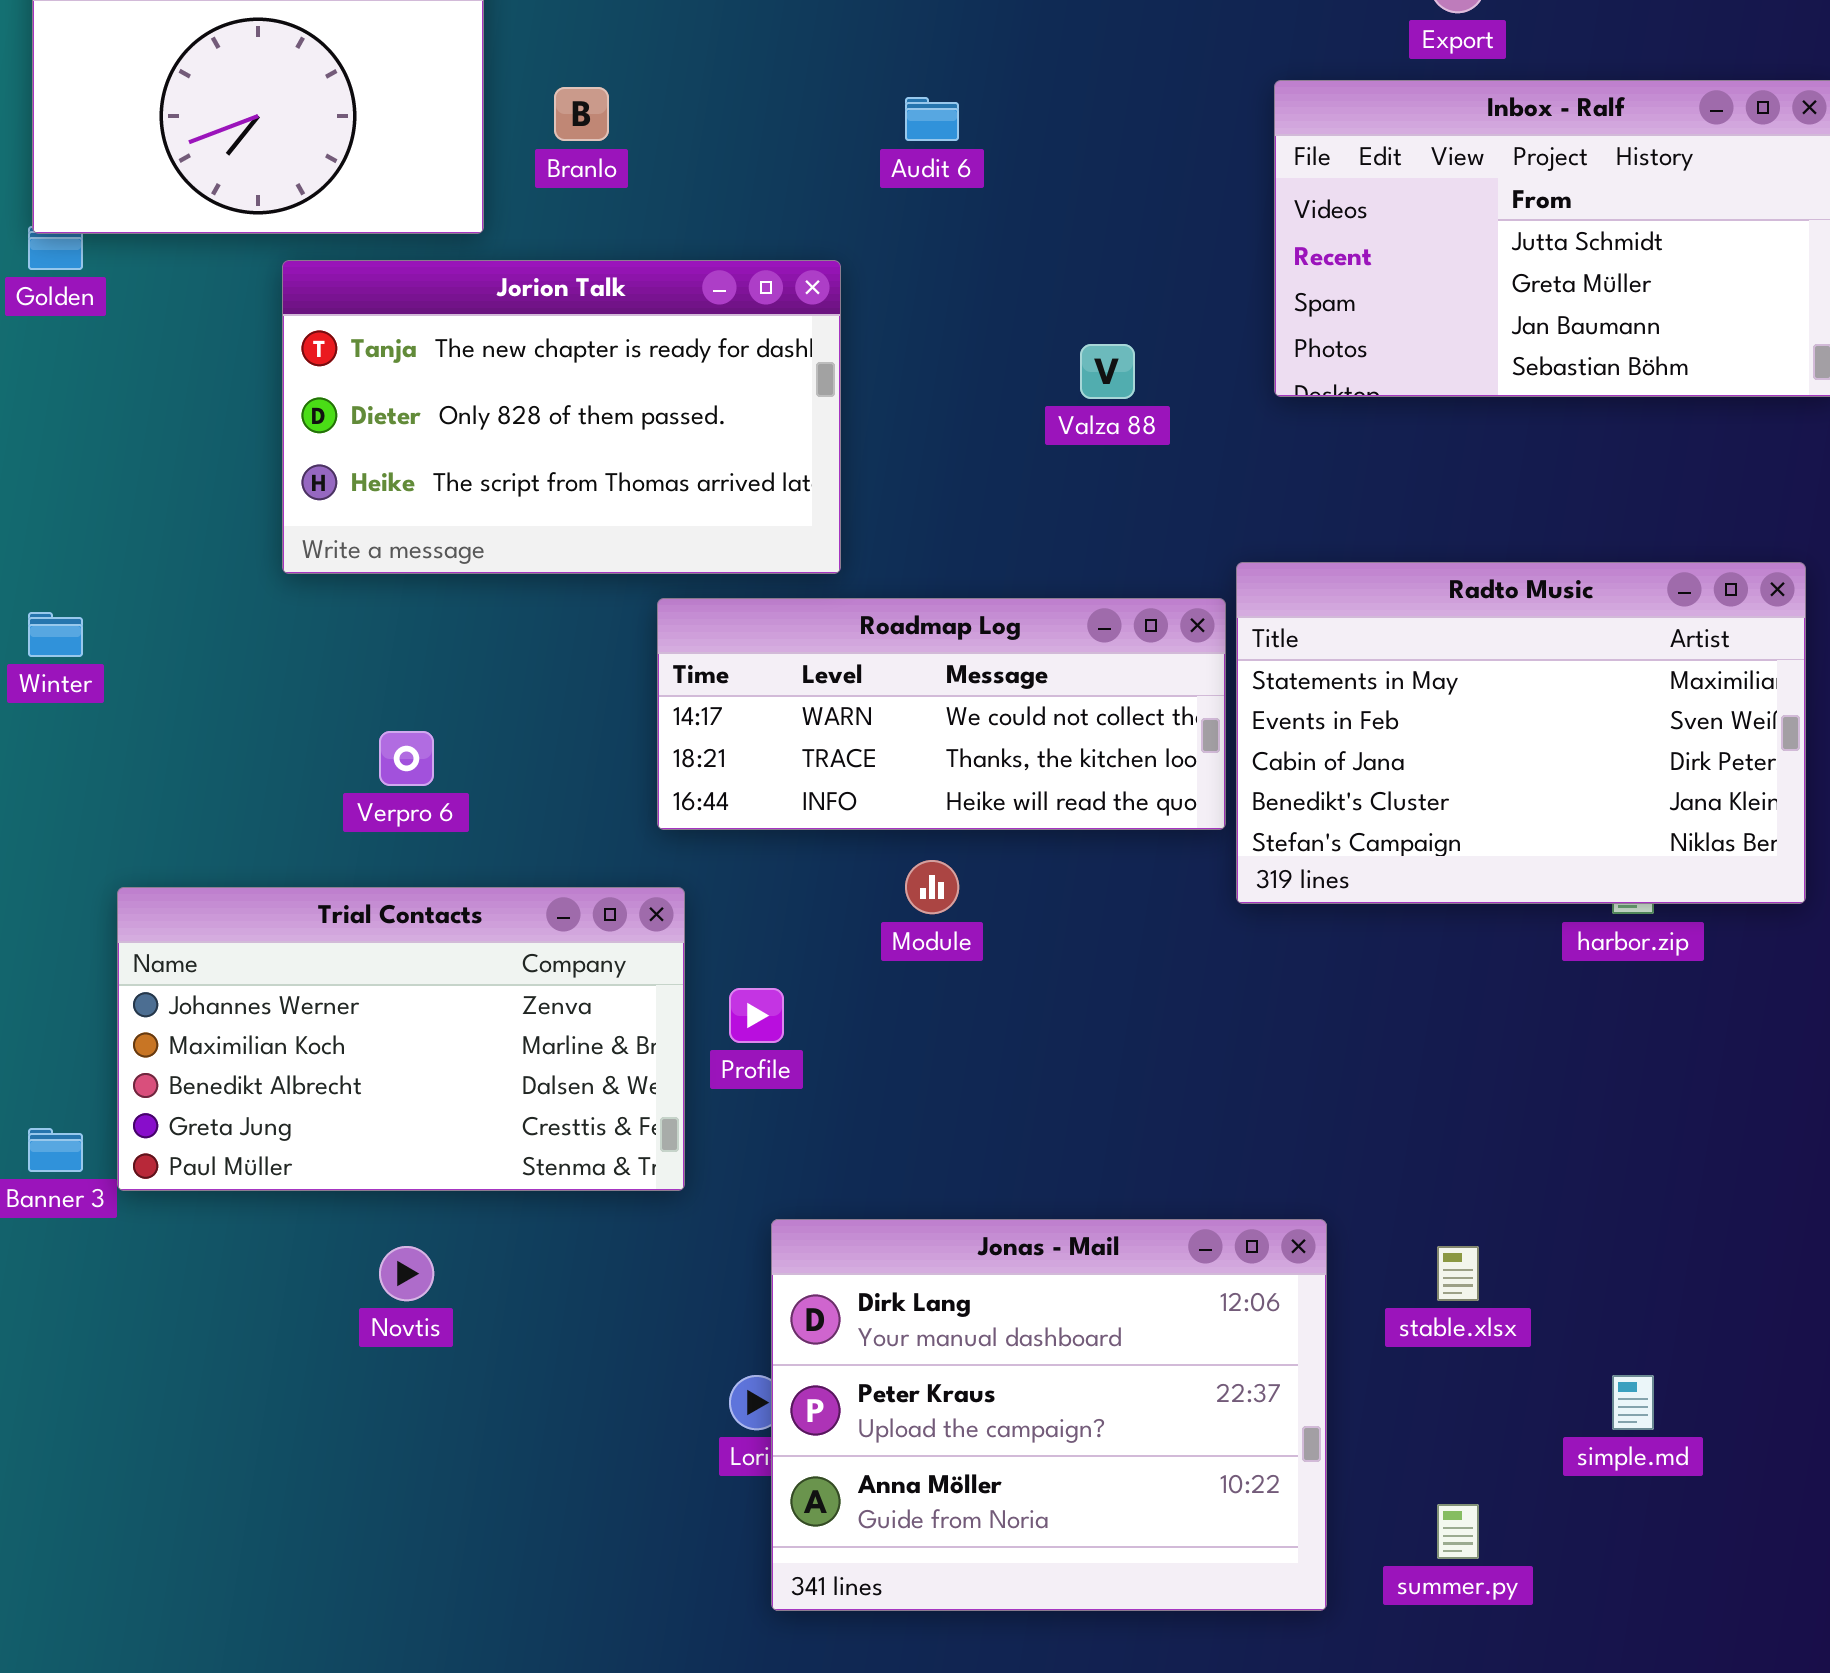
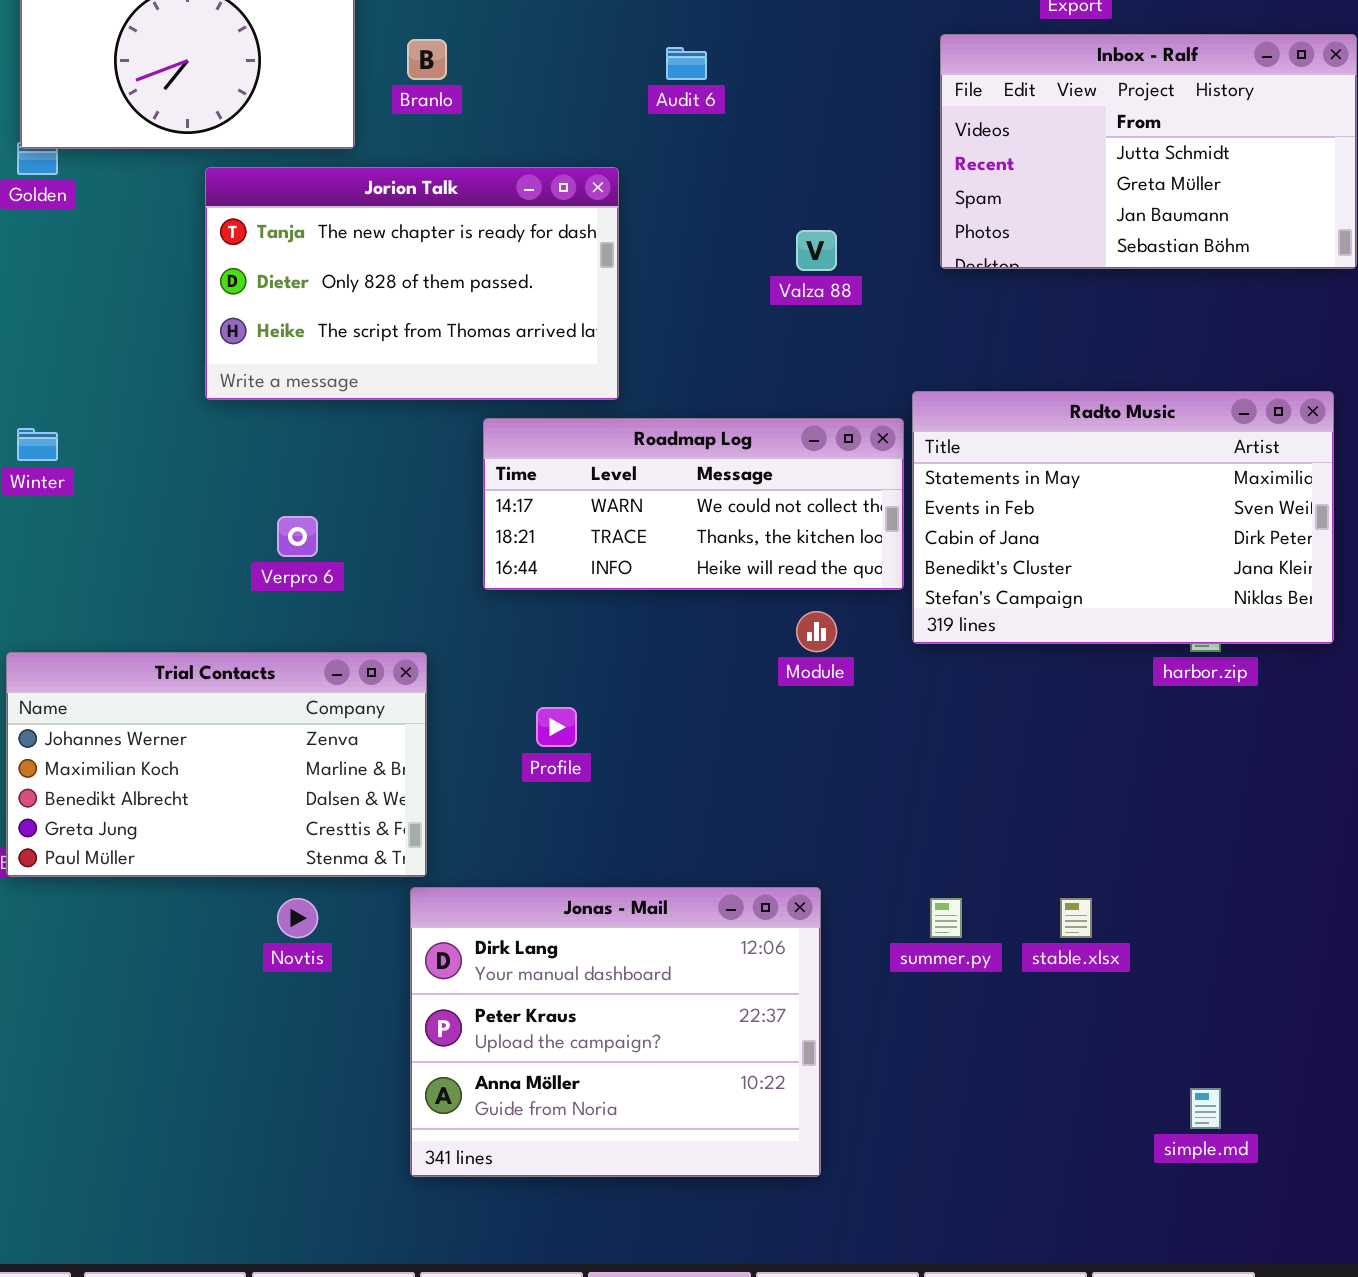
Module: [905,860,959,914] -> [796,611,837,652], moved
Trial Contacts: [117,887,685,1191] -> [6,652,427,877], moved
Jonas - Mail: [771,1219,1327,1611] -> [410,887,821,1177], moved
simple.md: [1612,1375,1654,1430] -> [1190,1088,1221,1129], moved
summer.py: [1437,1504,1479,1559] -> [930,898,962,938], moved

